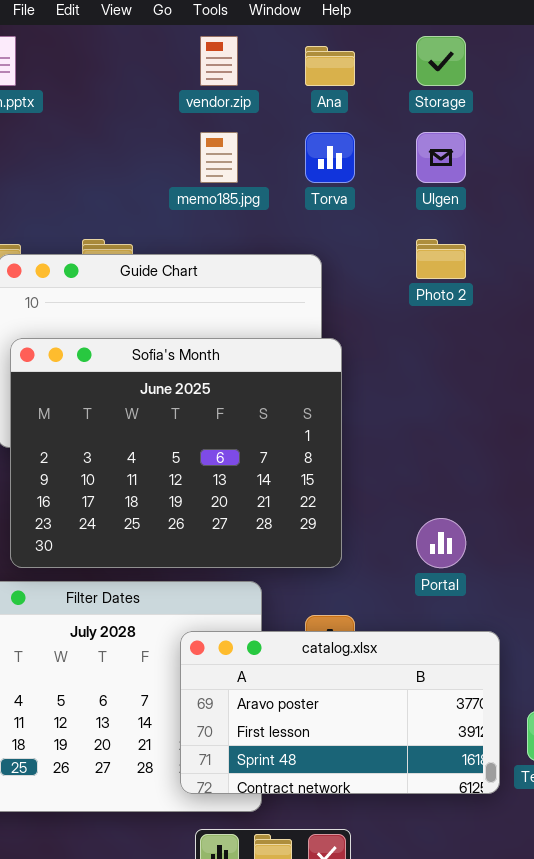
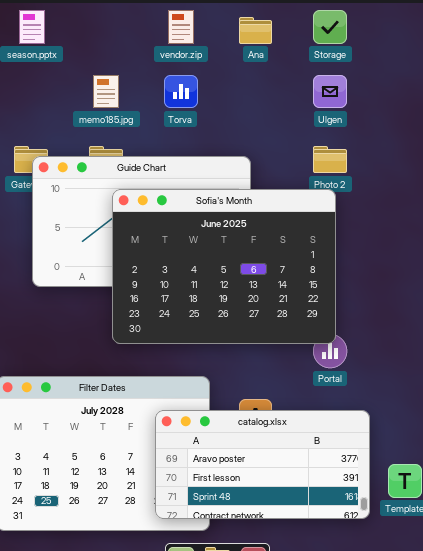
memo185.jpg: [200,132,238,183] -> [93,75,119,108], moved
Torva: [305,132,355,183] -> [164,75,198,108], moved
Sofia's Month: [10,338,342,568] -> [112,189,336,344], moved

